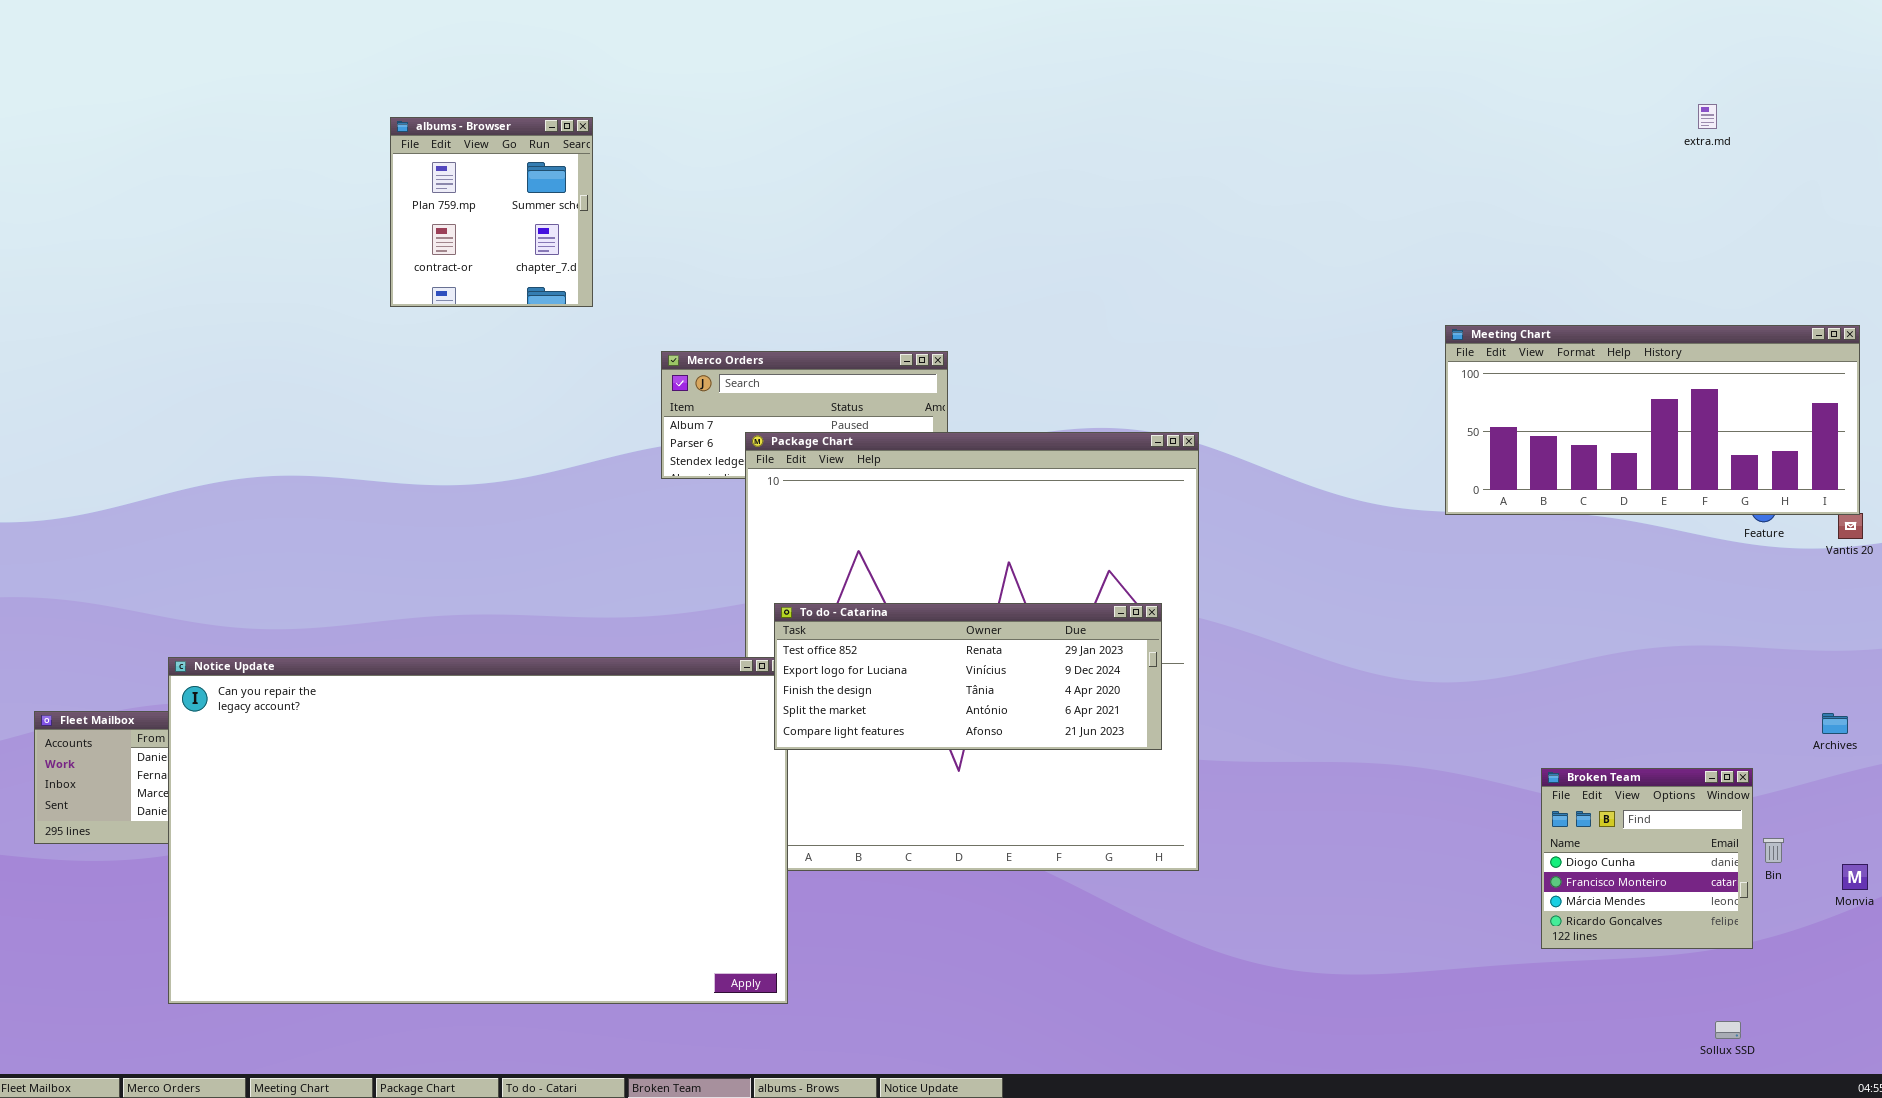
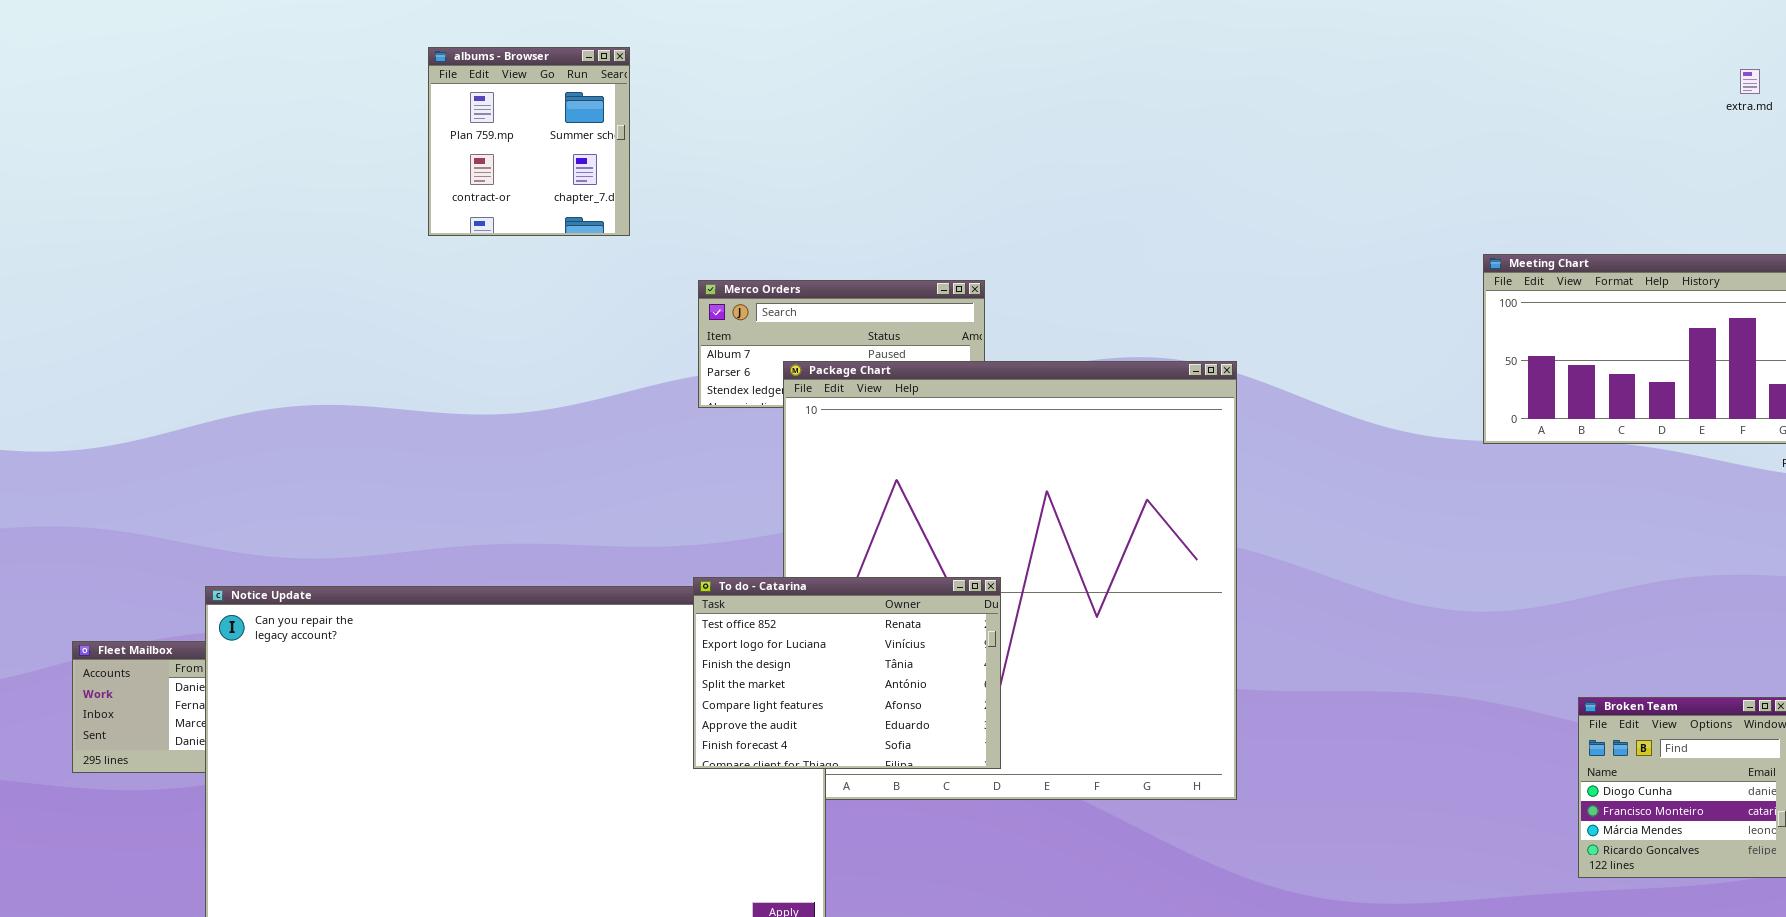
extra.md: [1698,104,1717,129] -> [1740,69,1760,94], moved
To do - Catarina: [774,603,1162,750] -> [693,577,1001,769], moved, resized

